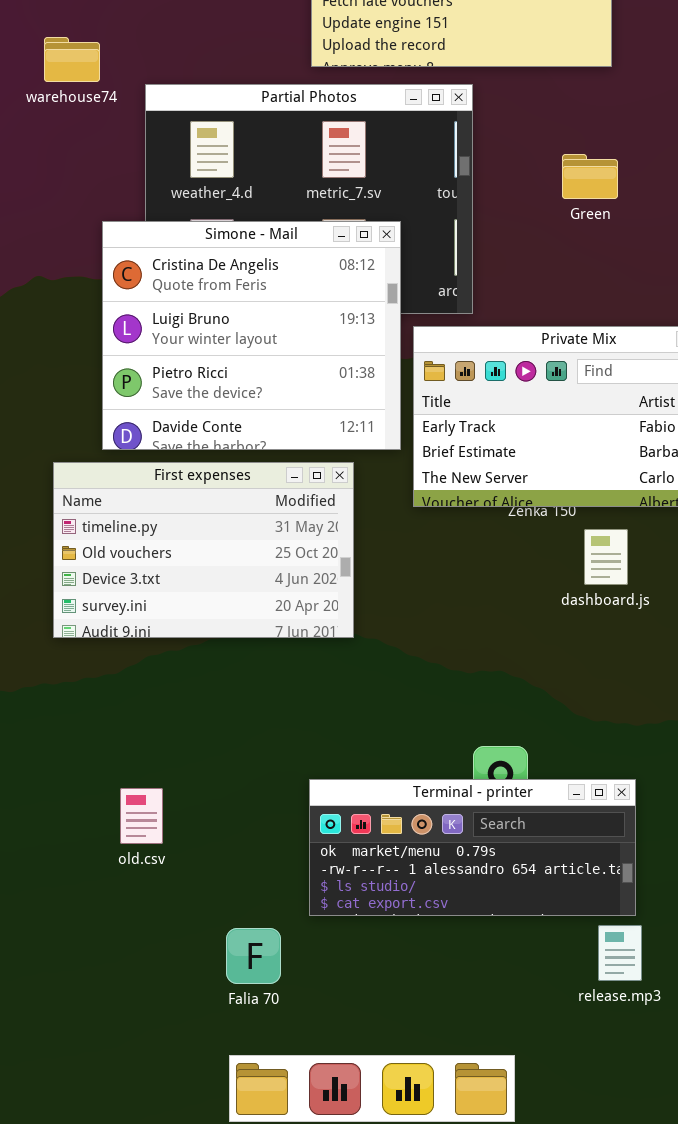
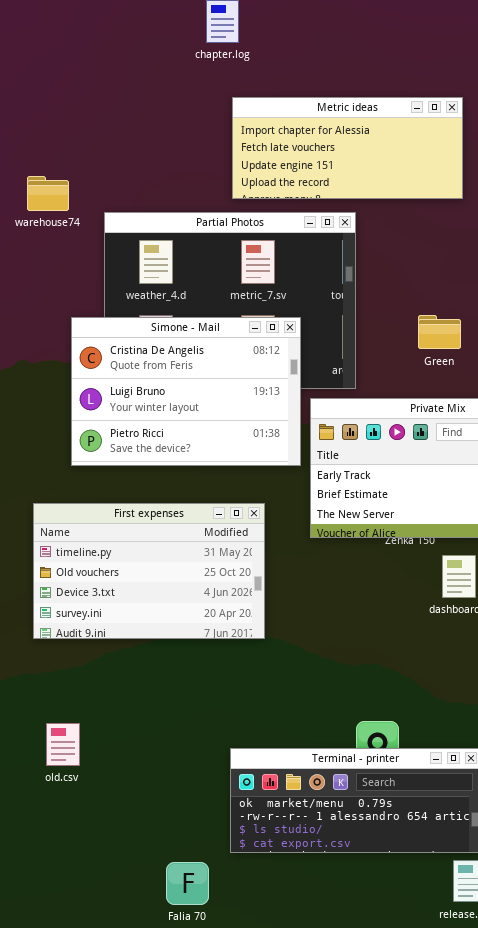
Green: [562,154,618,199] -> [418,315,461,349], moved
Simone - Mail: [102,221,401,450] -> [71,317,301,466], resized
old.csv: [120,788,163,844] -> [46,723,80,766], moved

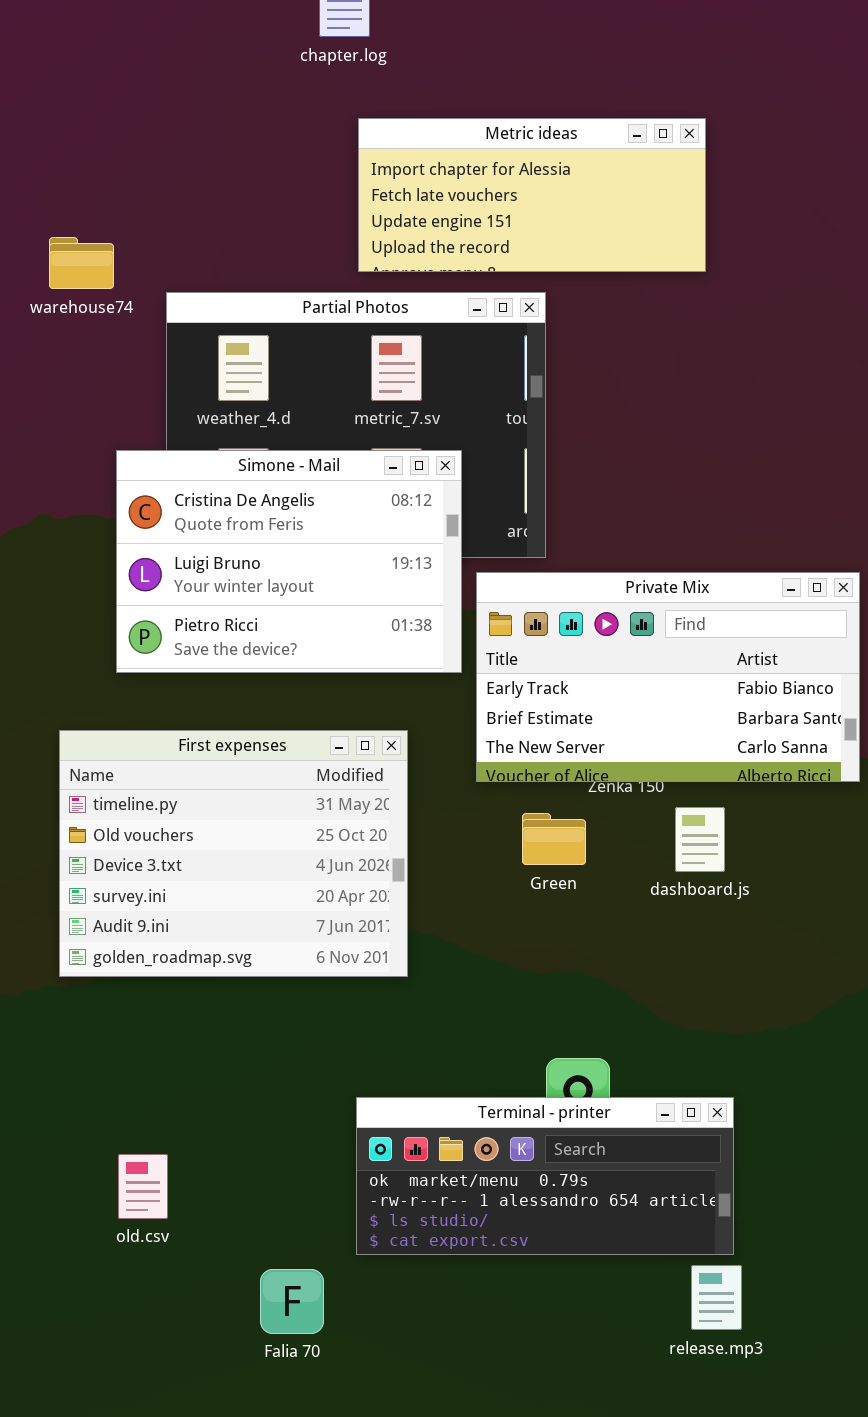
Green: [418,315,461,349] -> [522,813,586,865], moved
First expenses: [33,503,265,639] -> [59,730,408,977], resized
old.csv: [46,723,80,766] -> [118,1154,168,1219], moved

